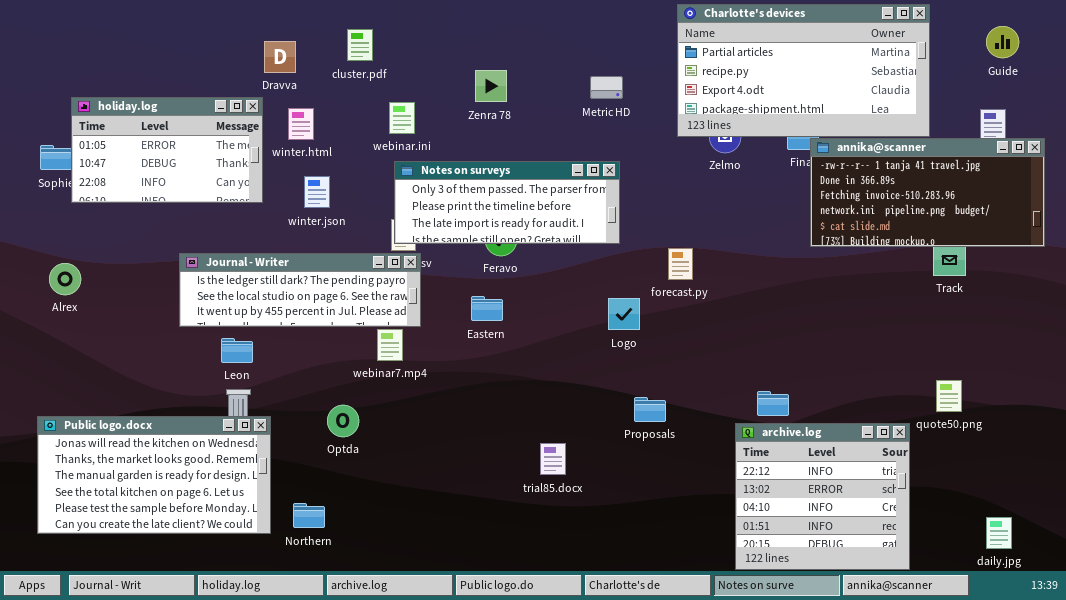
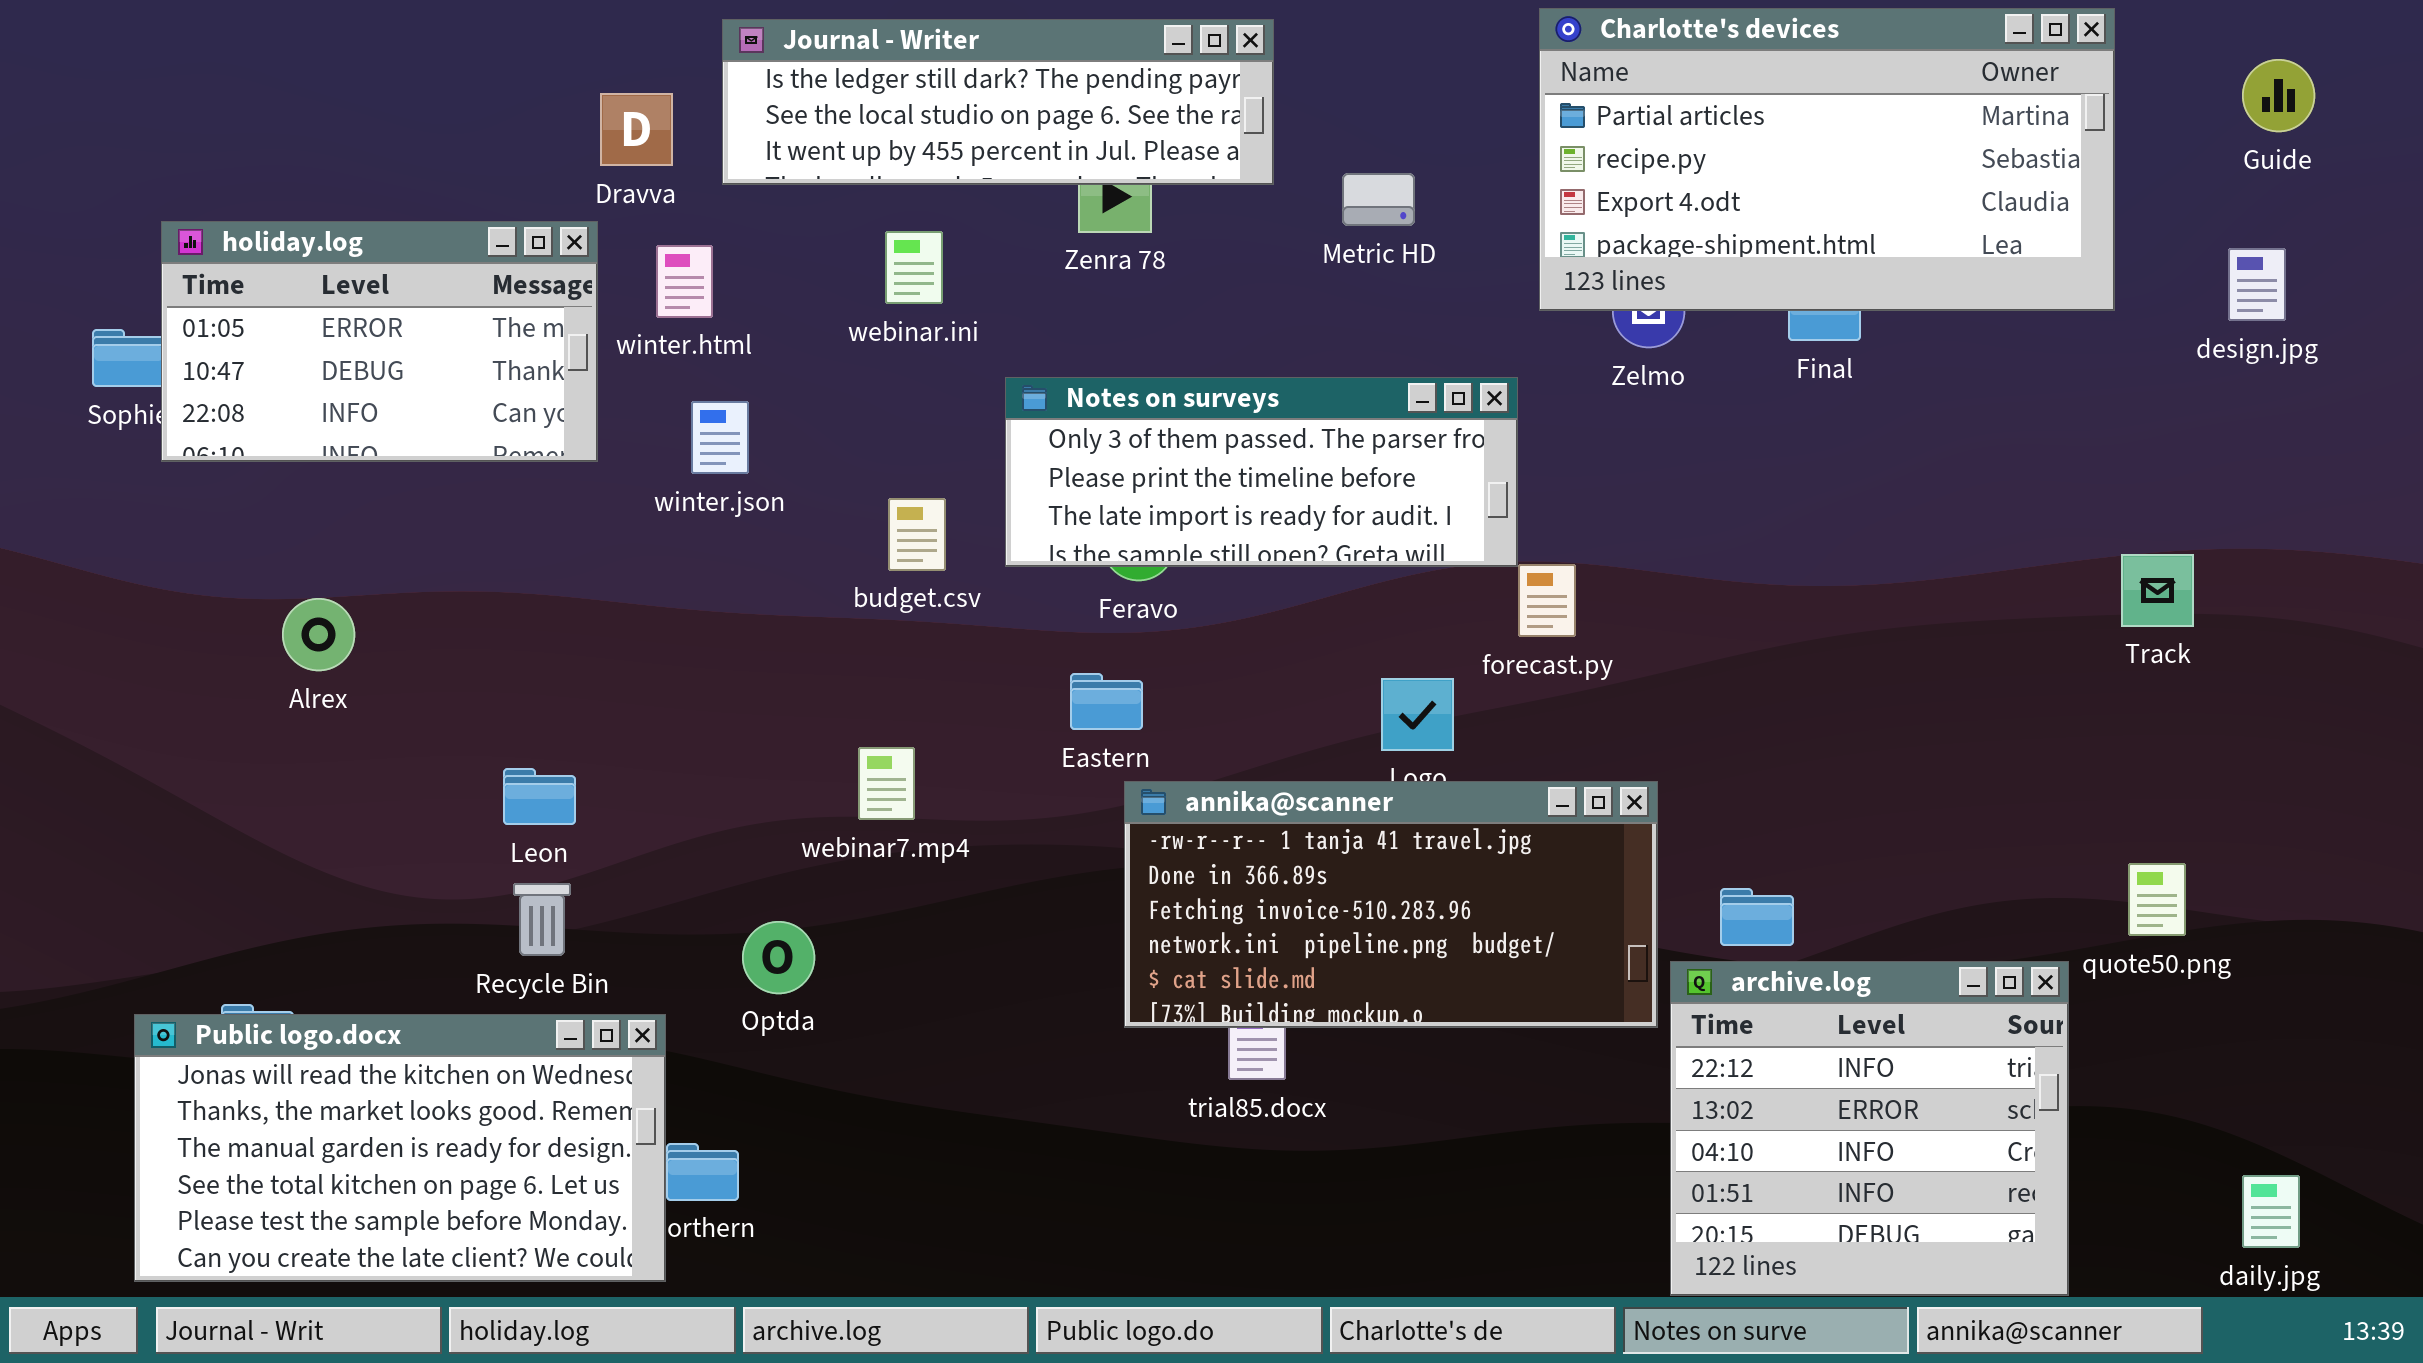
annika@scanner: [810,138,1045,247] -> [1124,781,1658,1028], moved
Notes on surveys: [394,161,620,244] -> [1005,377,1518,567], moved
Journal - Writer: [179,253,421,327] -> [722,19,1274,185], moved
Alrex: [49,263,81,295] -> [282,598,355,671], moved
Public logo.docx: [37,416,271,534] -> [134,1014,666,1282], moved

